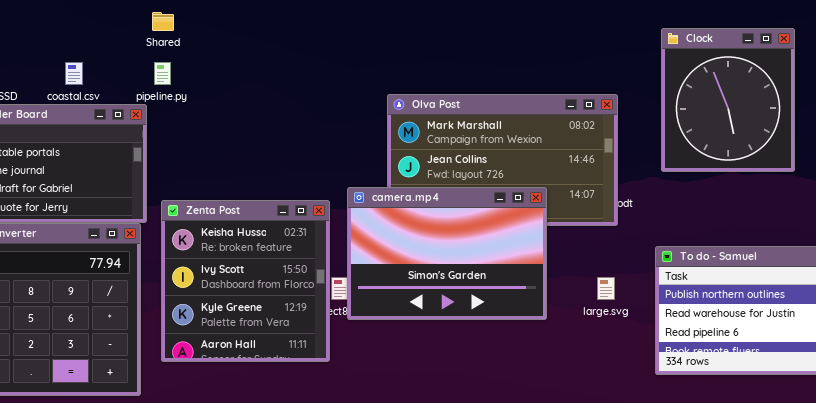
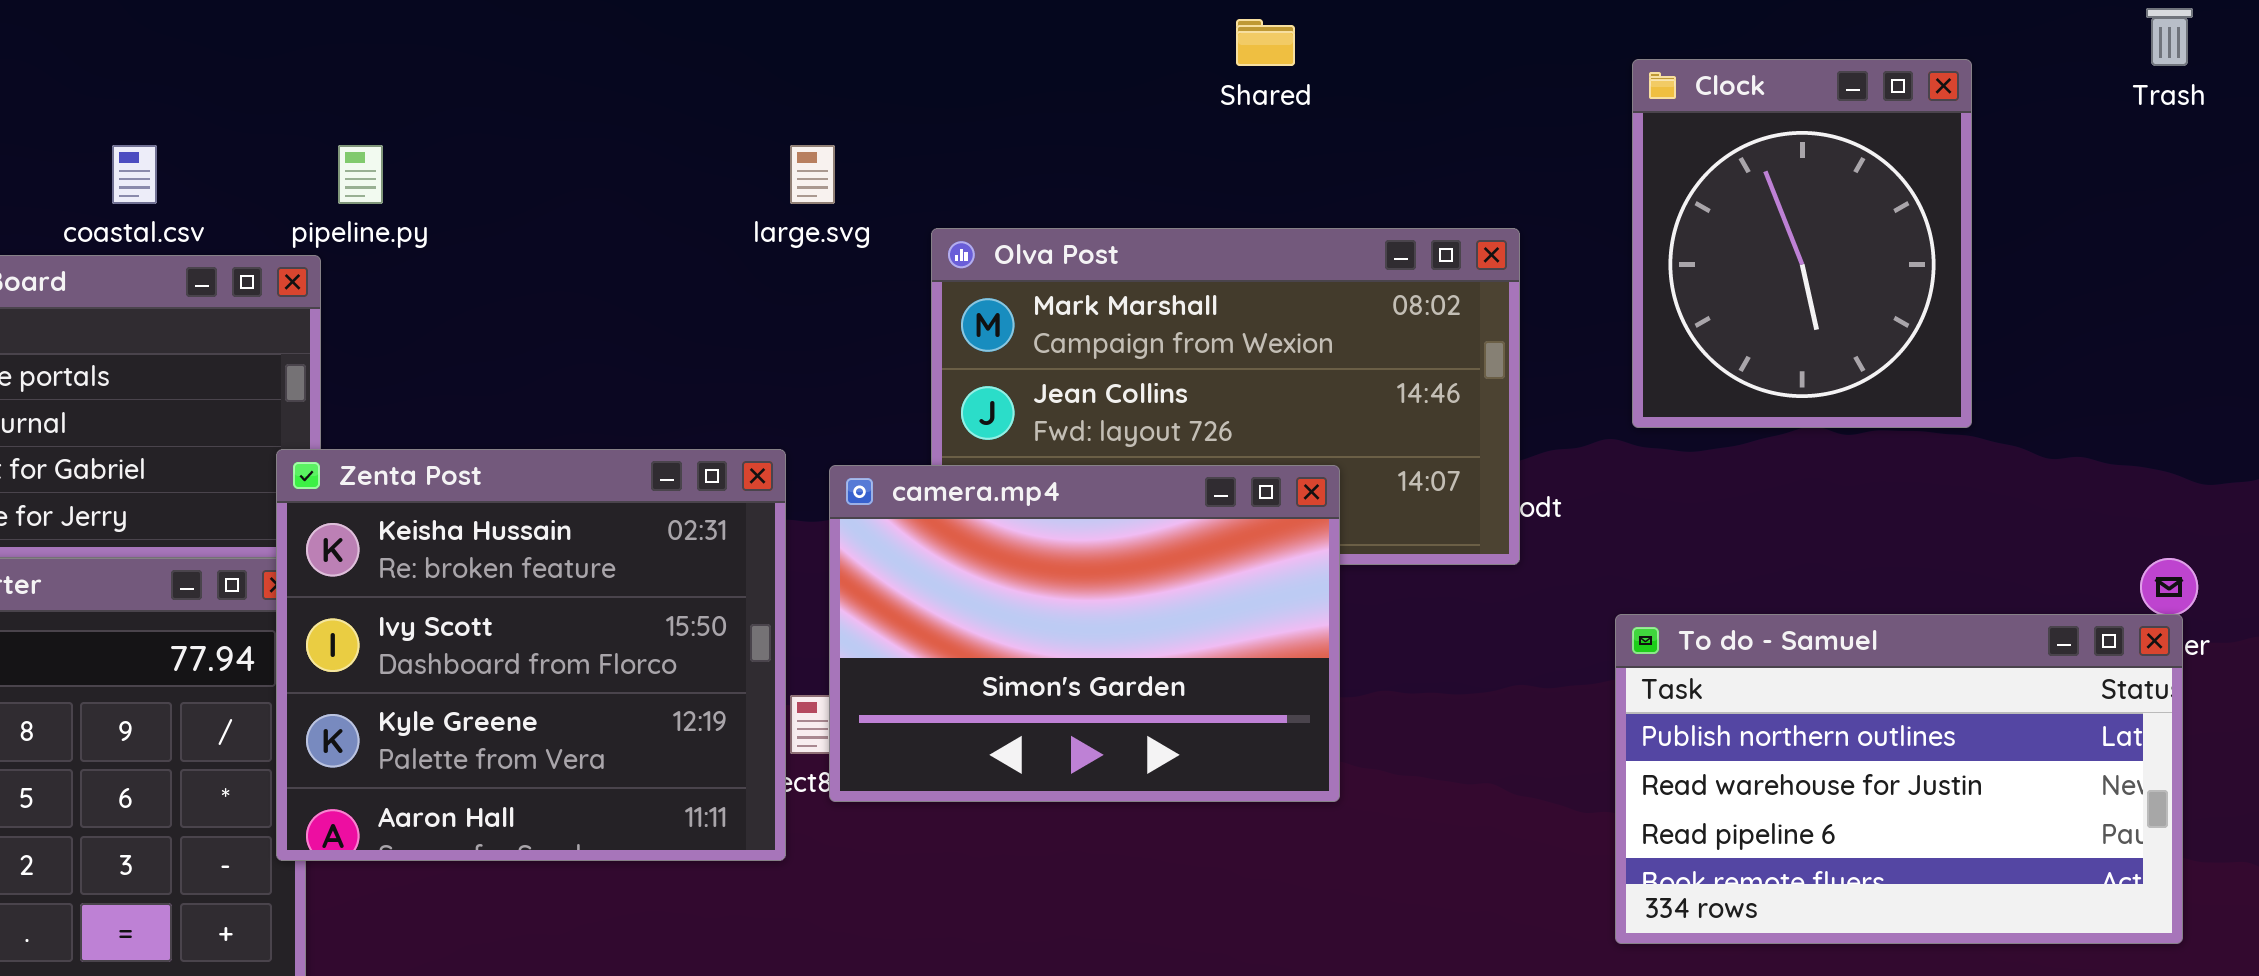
Shared: [152,12,174,31] -> [1236,19,1295,66], moved
Zenta Post: [161,200,330,362] -> [276,449,786,861], moved, resized
large.svg: [597,277,615,300] -> [790,145,835,204], moved

